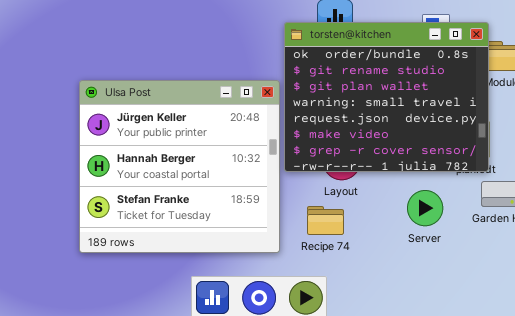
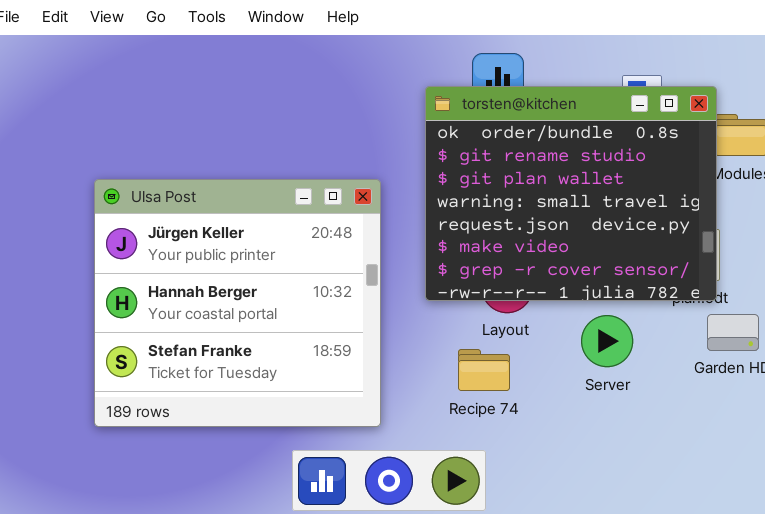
Ulsa Post: [79,80,280,253] -> [94,179,381,427], moved
Server: [407,190,443,226] -> [581,315,633,367], moved

